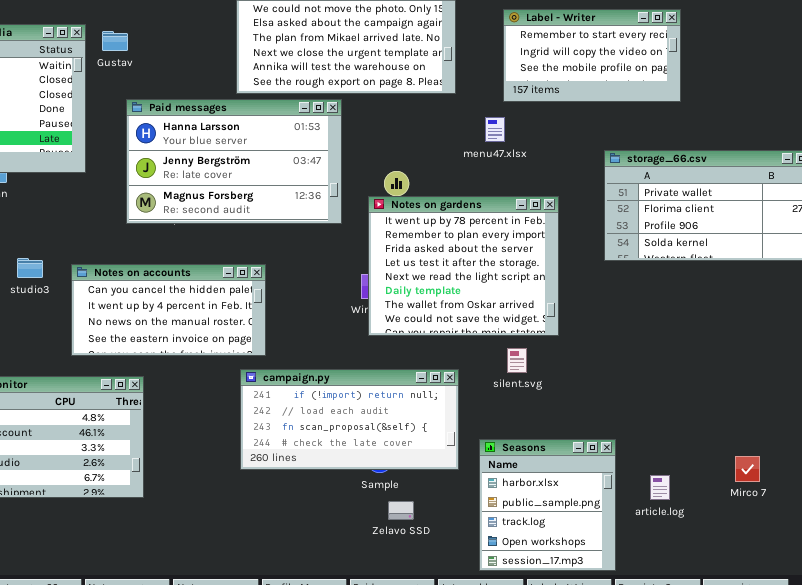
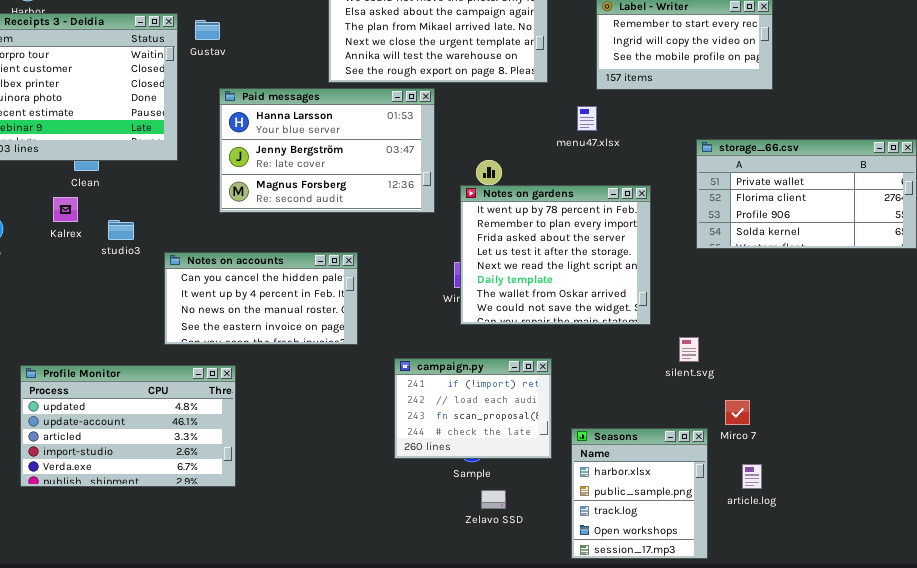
studio3: [17,258,43,278] -> [108,220,134,240], moved
silent.svg: [507,348,527,373] -> [679,337,699,362], moved
campaign.py: [240,369,459,470] -> [394,358,552,459], resized
Mirco 7: [735,456,760,482] -> [725,400,750,425], moved

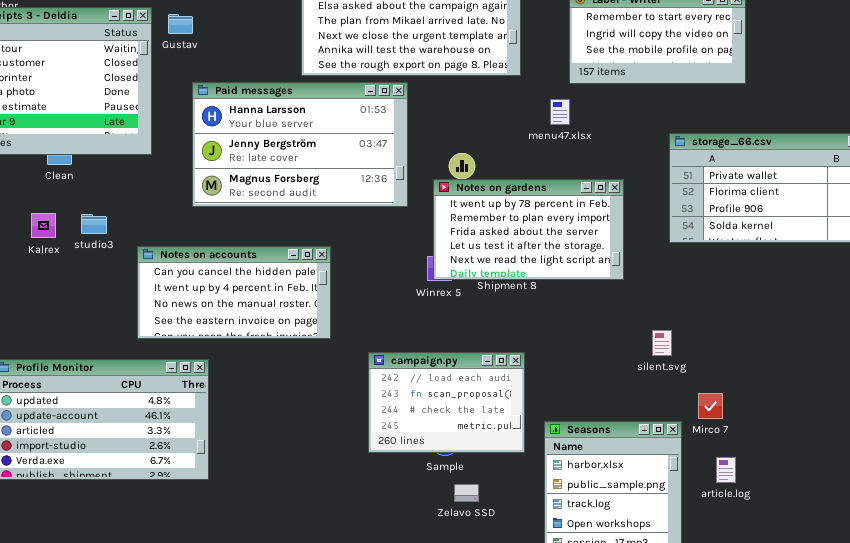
Notes on gardens: [460,185,651,325] -> [433,179,624,280], resized
Kalrex: [53,197,78,222] -> [31,213,56,238], moved
campaign.py: [394,358,552,459] -> [368,352,525,453], scrolled down 1 row

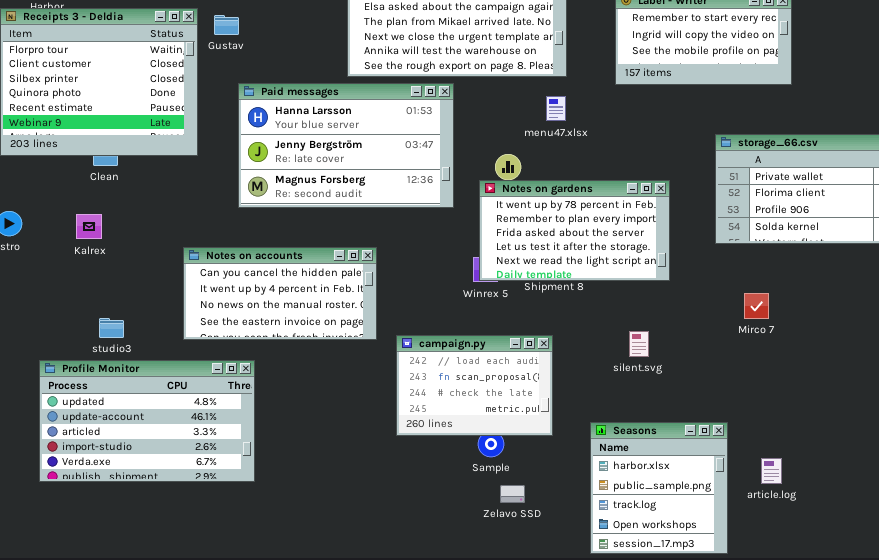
menu47.xlsx: [550,99,570,125] -> [546,96,566,121], moved
studio3: [81,214,107,234] -> [99,318,124,338], moved
silent.svg: [652,330,672,356] -> [629,331,649,357], moved
campaign.py: [368,352,525,453] -> [396,335,553,436], moved
Mirco 7: [698,393,723,419] -> [744,293,769,319], moved

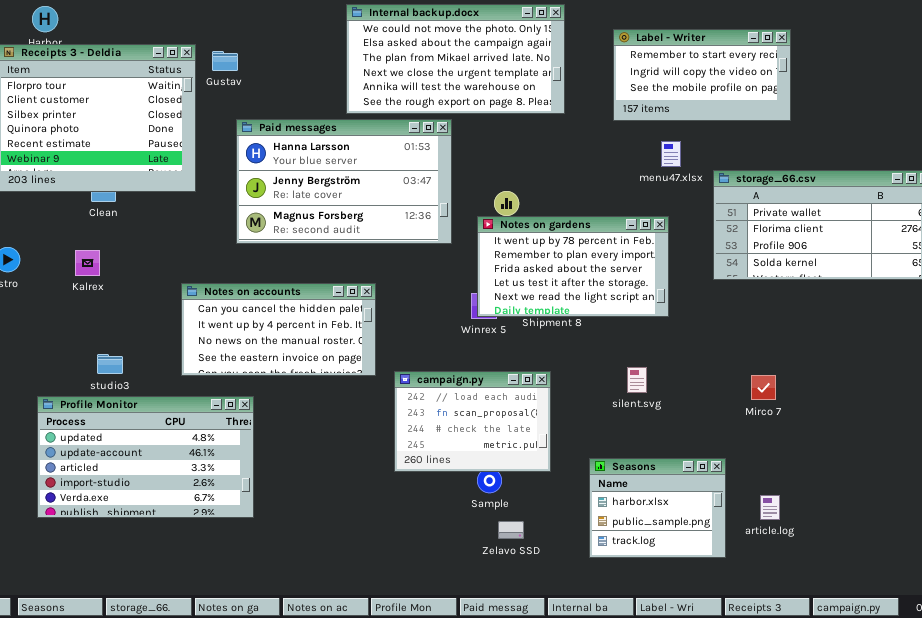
menu47.xlsx: [546,96,566,121] -> [661,141,681,167], moved
Mirco 7: [744,293,769,319] -> [751,375,776,400], moved
Seasons: [590,422,728,554] -> [589,458,726,558], resized

